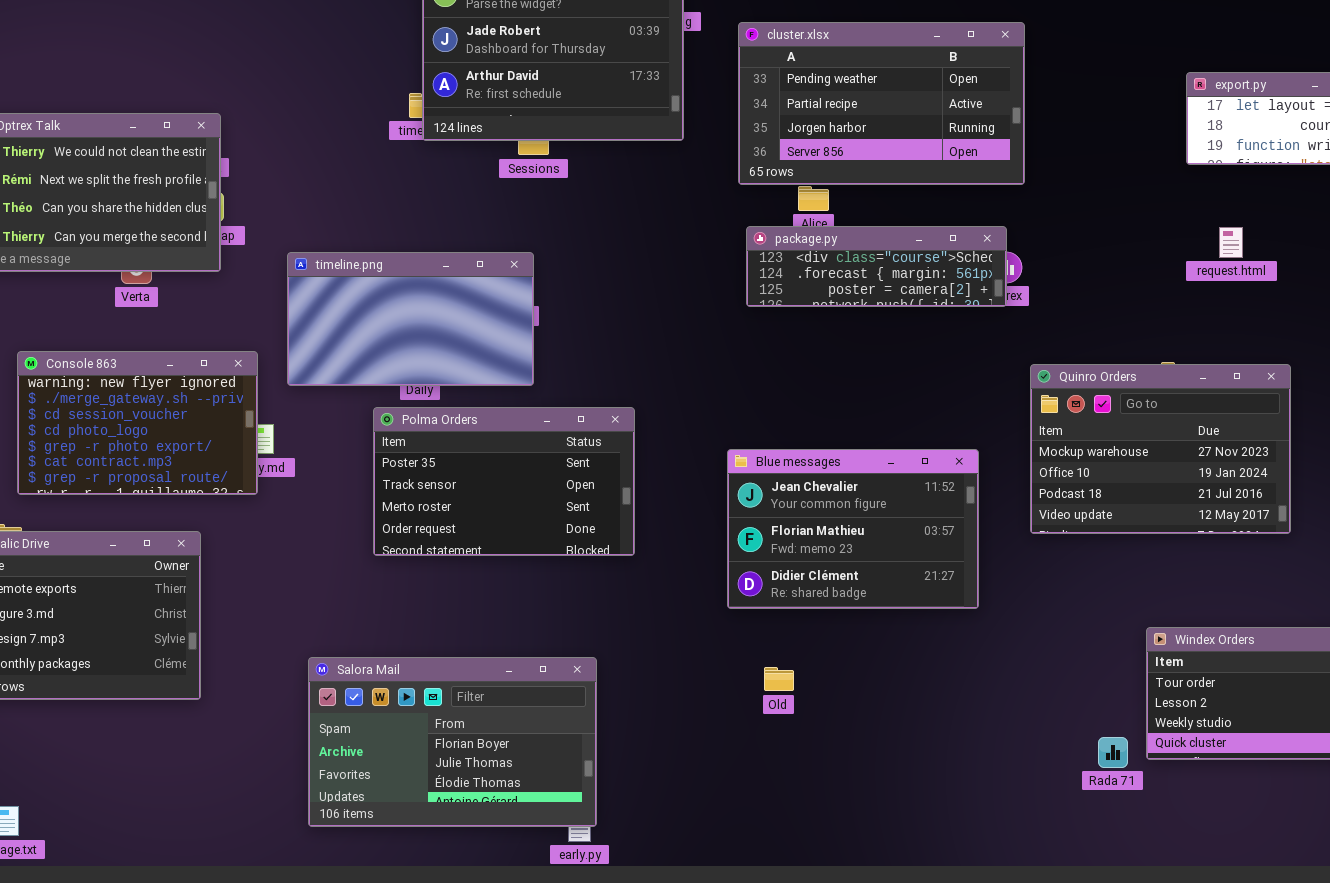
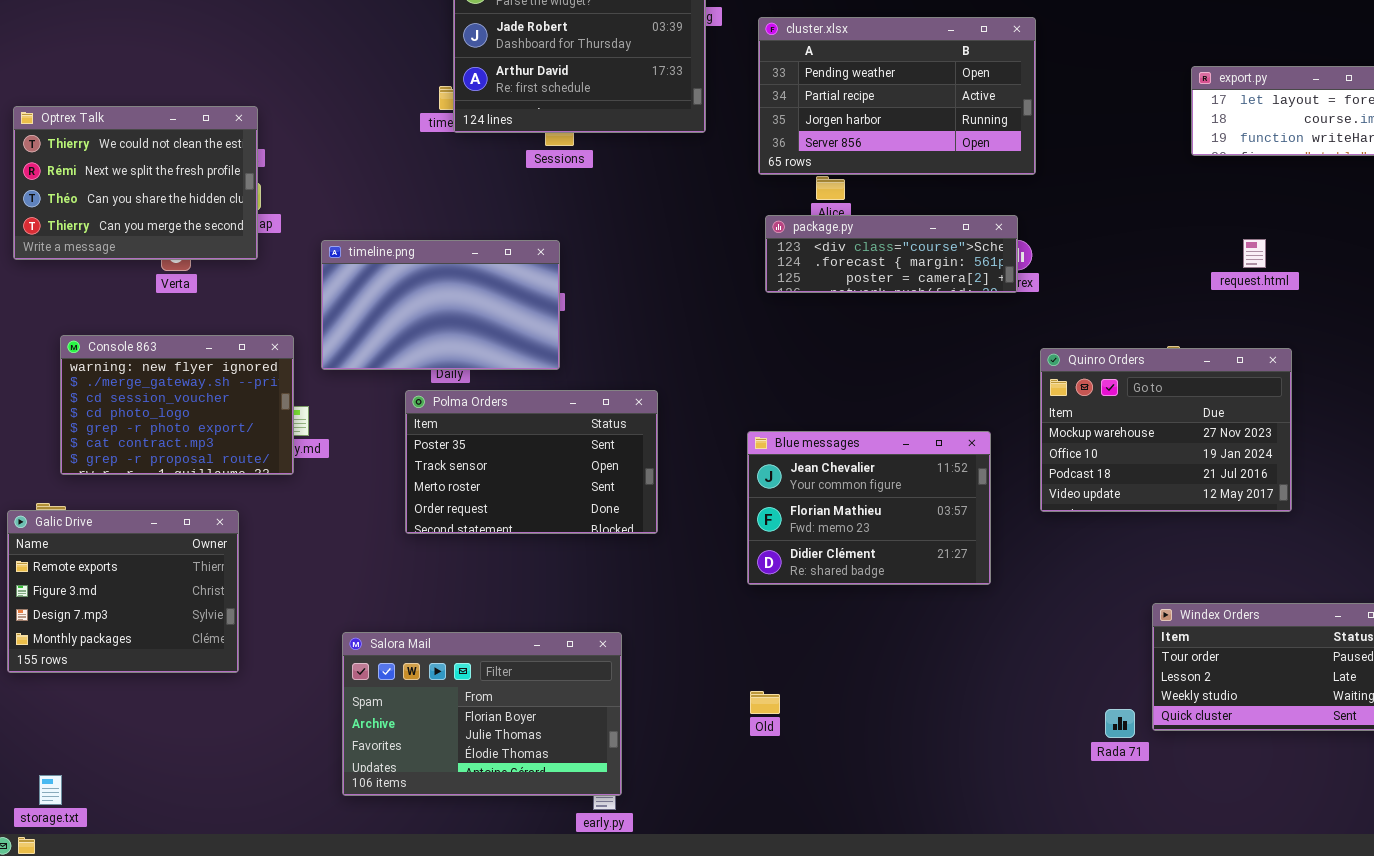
request.html: [1219,227,1243,258] -> [1243,239,1266,268], moved
Old: [764,667,794,691] -> [750,691,780,714], moved

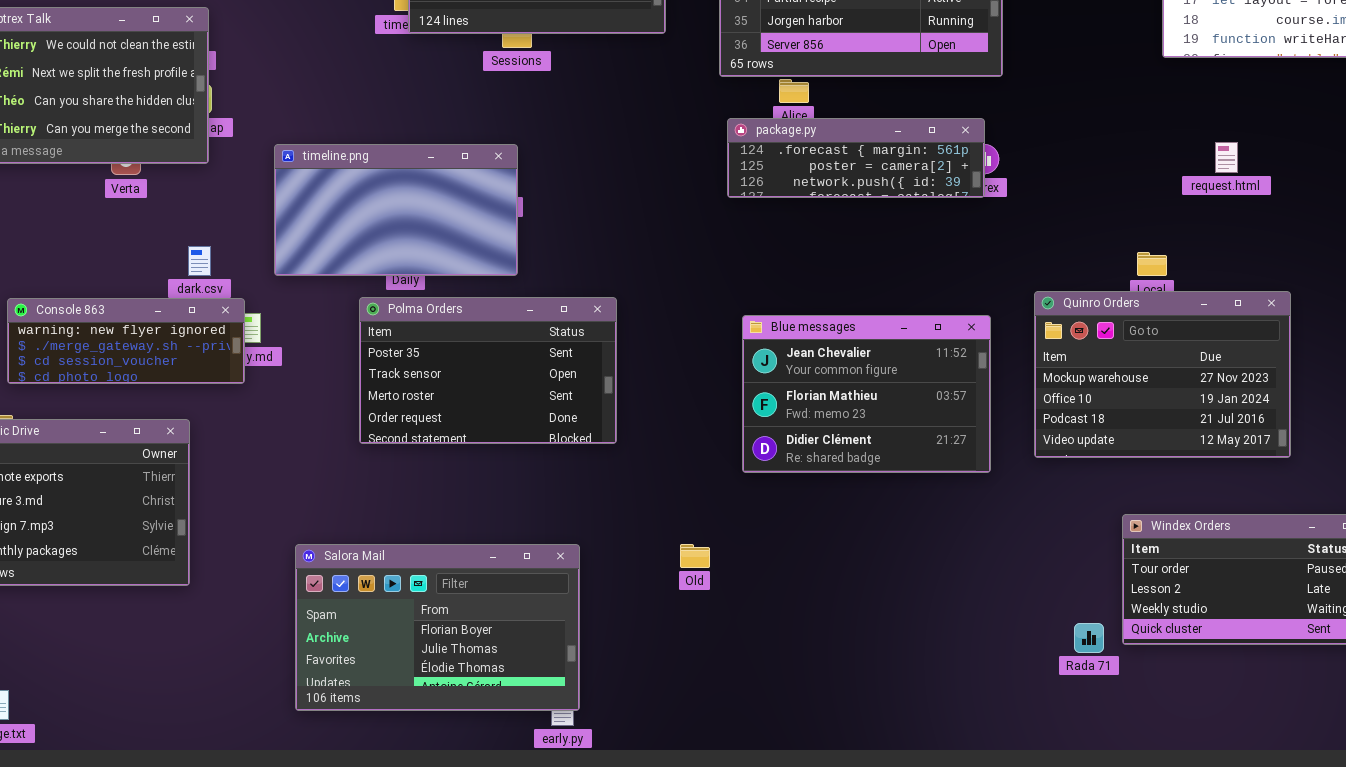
package.py: [765,215,1018,293] -> [727,118,985,198], scrolled down 1 row
Console 863: [60,335,294,475] -> [7,298,245,384], resized
Quinro Orders: [1040,348,1292,512] -> [1034,291,1291,458], moved
Blue messages: [747,431,991,585] -> [742,315,991,473], moved
Old: [750,691,780,714] -> [680,544,710,568], moved

